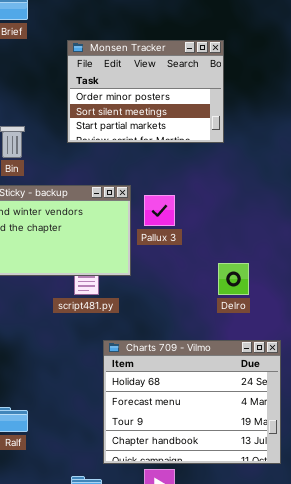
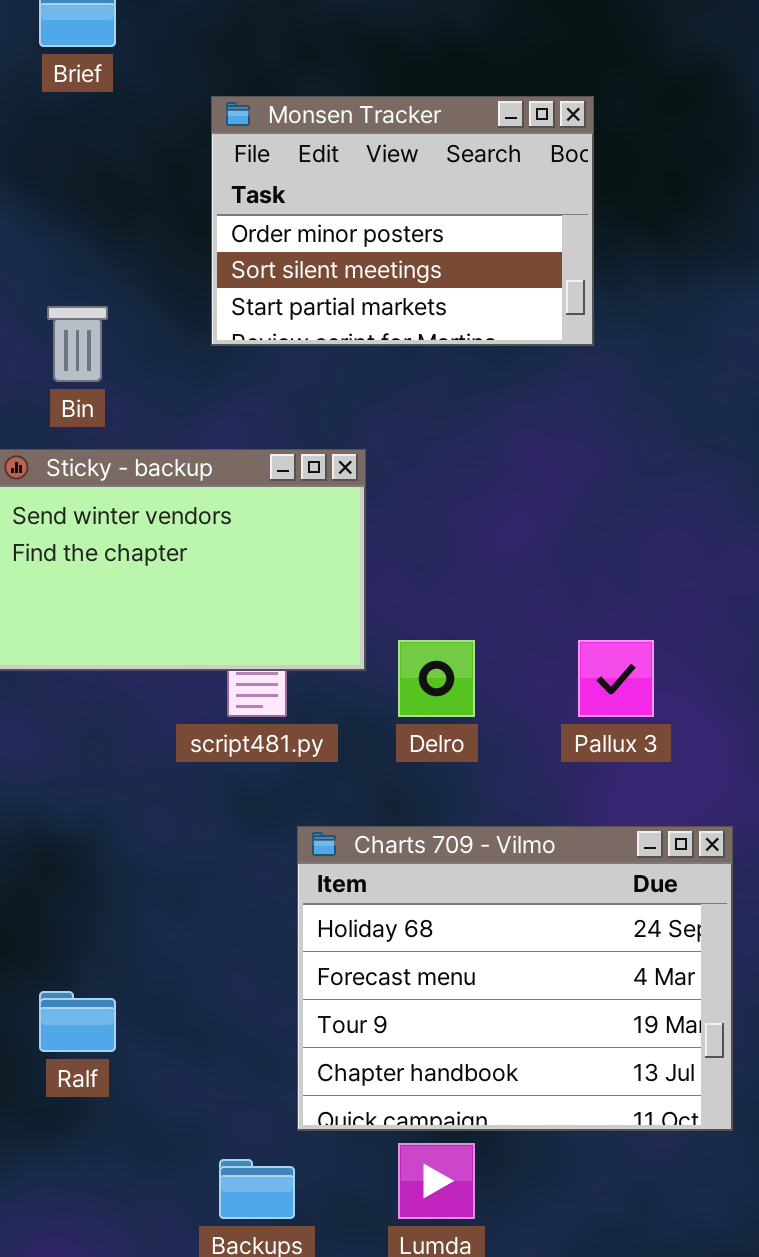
Pallux 3: [144,195,175,226] -> [578,640,654,717], moved
Delro: [218,263,249,295] -> [398,640,475,717], moved

